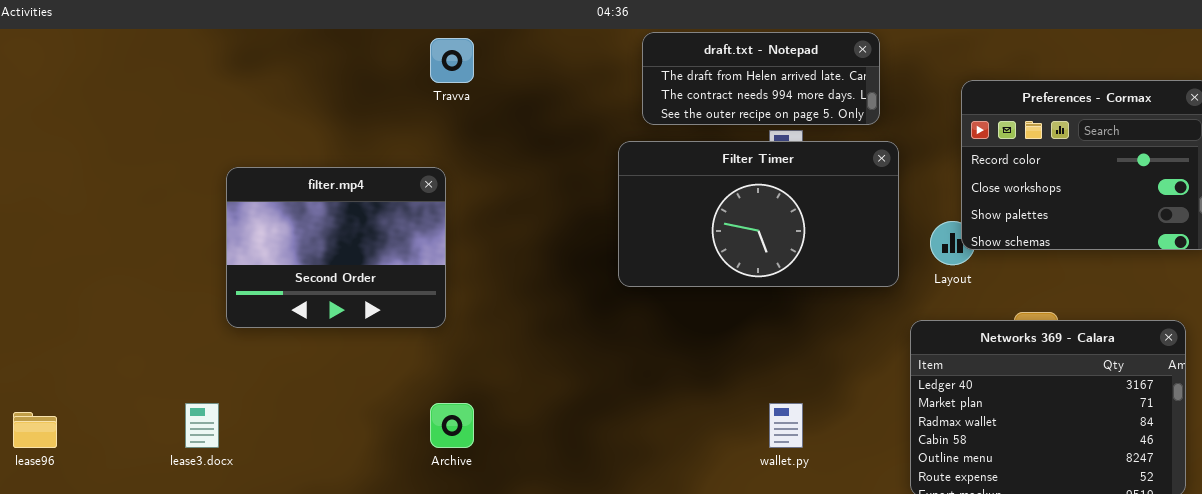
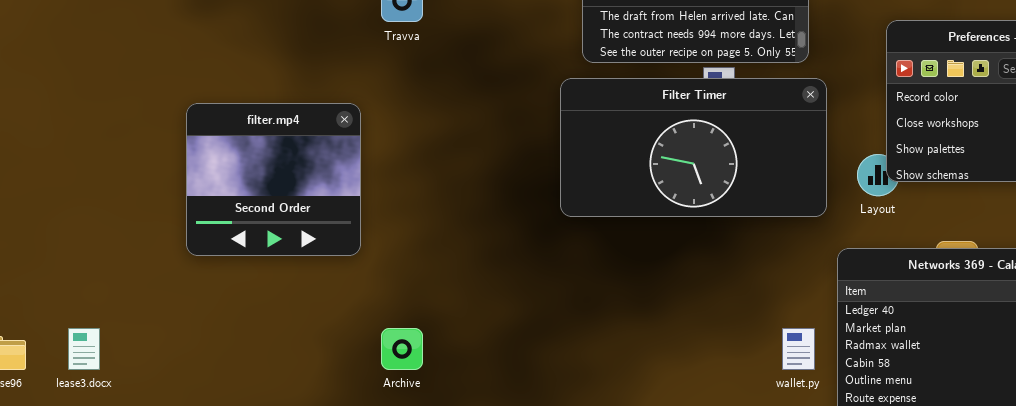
filter.mp4: [226,167,446,328] -> [186,103,361,256], resized
lease3.docx: [185,403,219,448] -> [68,328,100,370], moved
wallet.py: [769,403,803,448] -> [782,328,815,370], moved

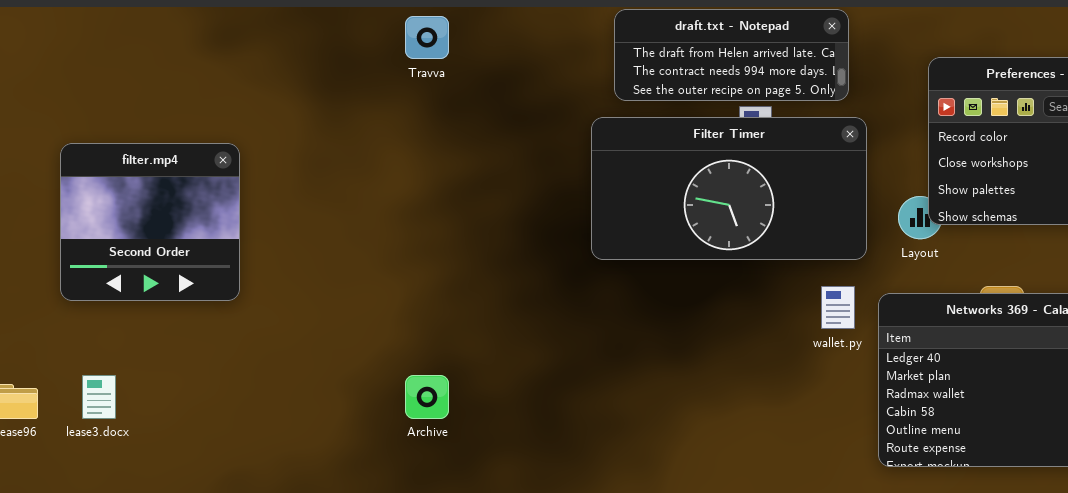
filter.mp4: [186,103,361,256] -> [60,143,240,301], moved
wallet.py: [782,328,815,370] -> [821,286,855,329], moved

